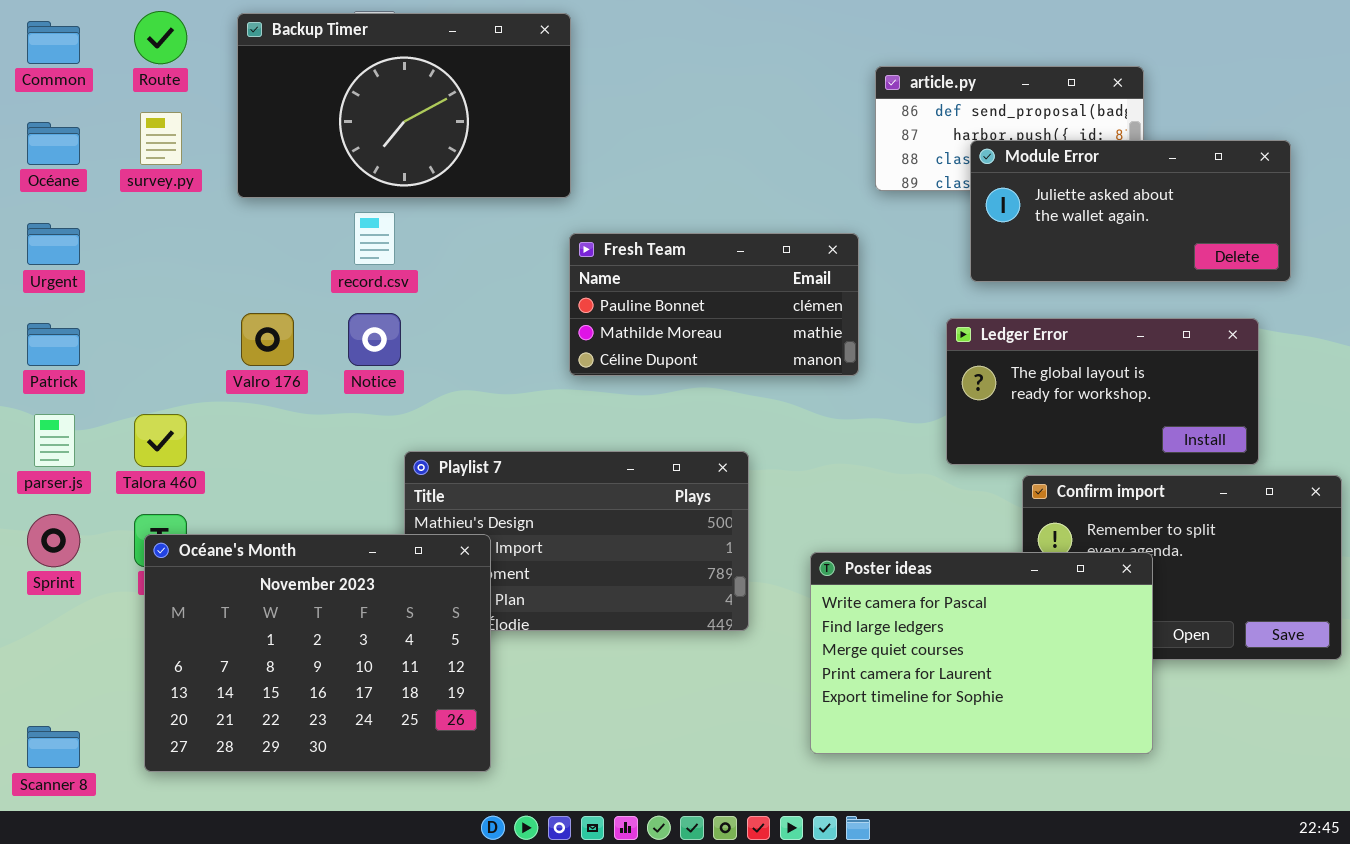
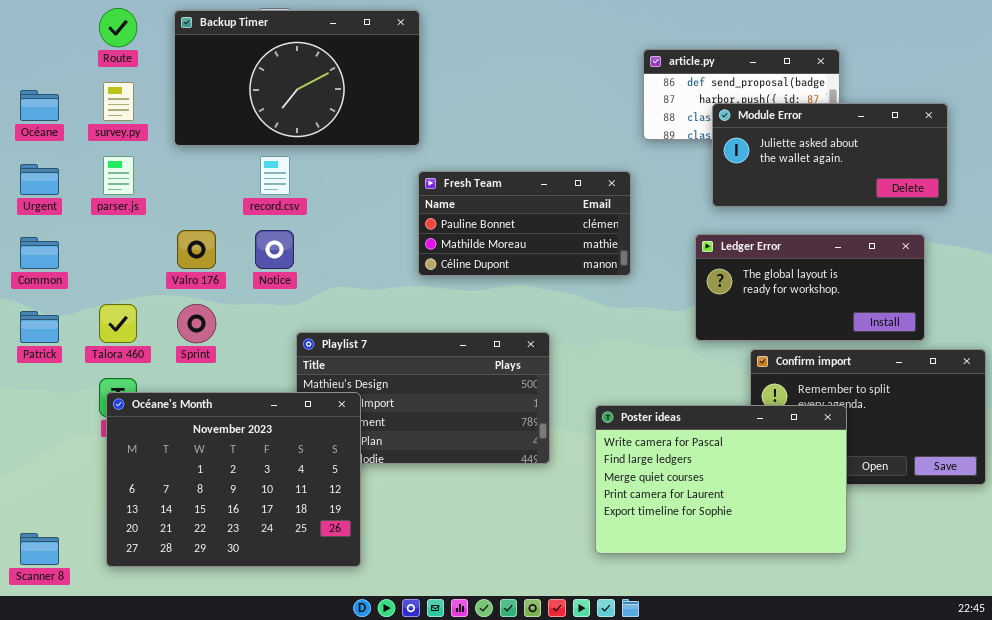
Common: [27,21,80,64] -> [20,237,59,269], moved
Patrick: [27,323,80,366] -> [20,311,59,343], moved
parser.js: [34,414,75,467] -> [103,156,134,195], moved
Sprint: [27,514,80,567] -> [177,304,216,343], moved

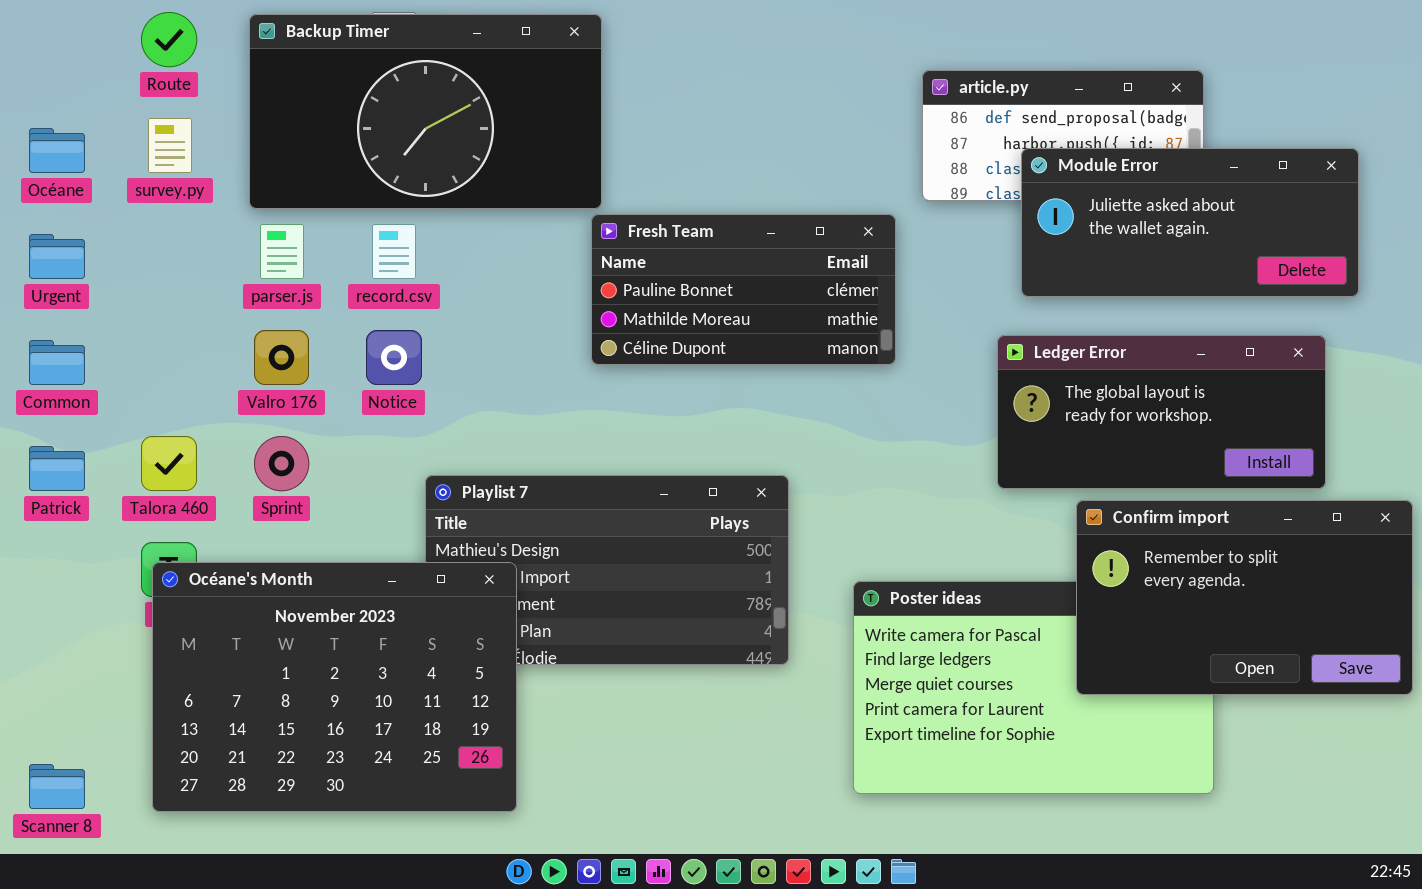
parser.js: [103,156,134,195] -> [260,224,304,279], moved
Fresh Team: [418,171,631,276] -> [591,214,896,365], moved
Confirm import: [750,349,986,485] -> [1076,500,1413,695], raised

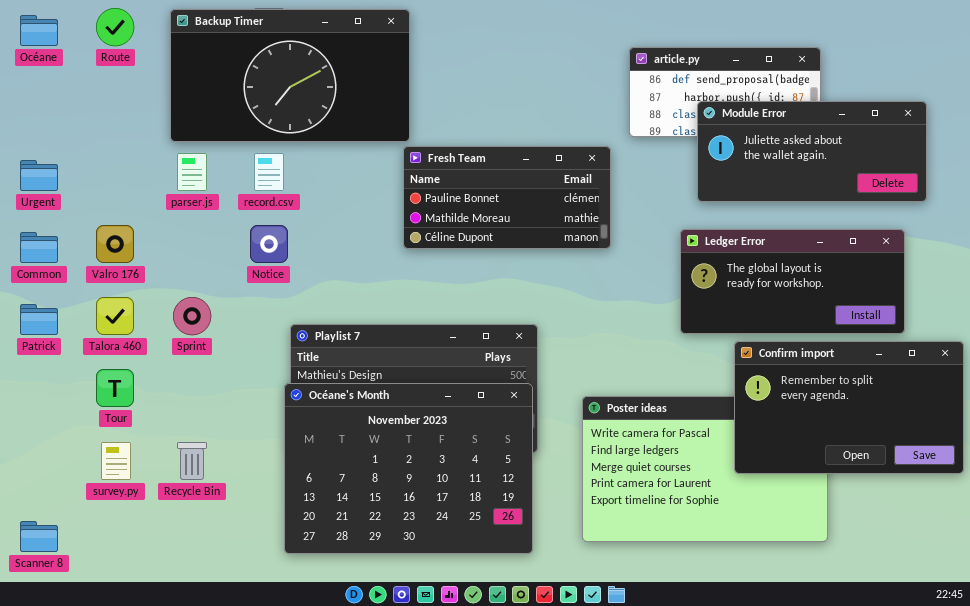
survey.py: [148,118,192,173] -> [101,442,131,480], moved
Océane: [29,128,85,173] -> [20,15,58,46], moved
Valro 176: [254,330,309,385] -> [96,225,134,263], moved
Océane's Month: [152,562,517,812] -> [284,383,533,554], moved

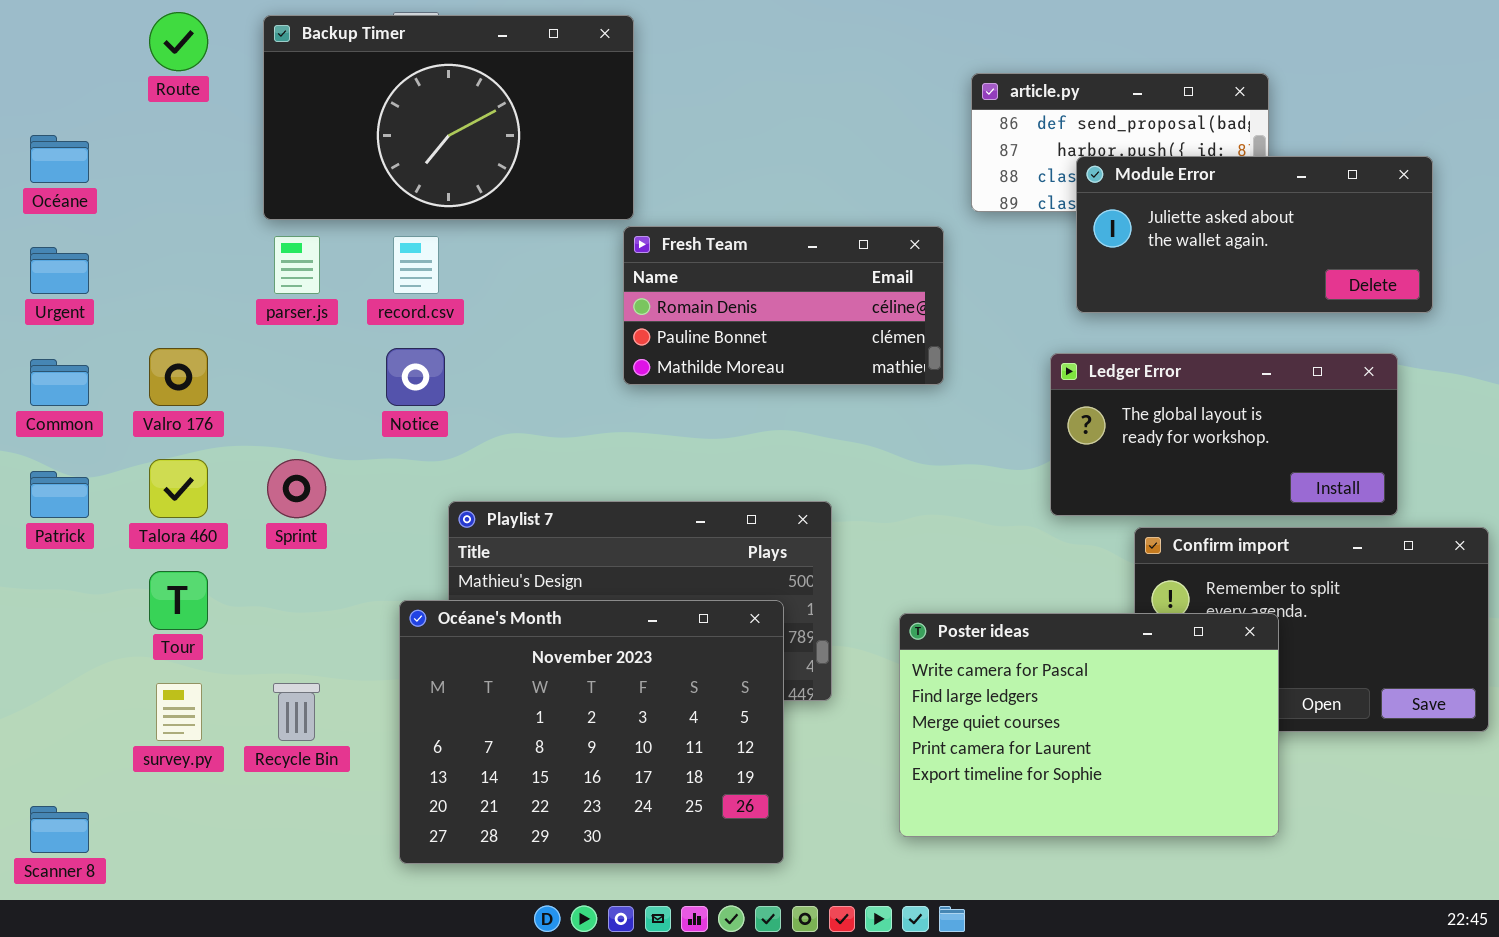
Océane: [20,15,58,46] -> [30,135,89,183], moved
Fresh Team: [403,146,611,249] -> [623,226,944,385], scrolled up 1 row
Océane's Month: [284,383,533,554] -> [399,600,784,864], moved
Poster ideas: [582,396,828,542] -> [899,613,1279,837], raised

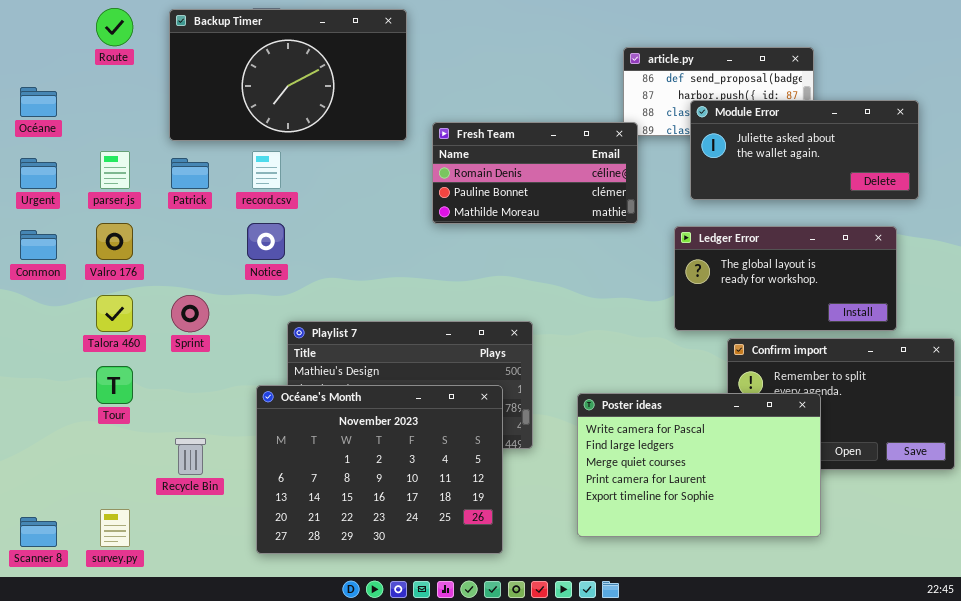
Fresh Team: [623,226,944,385] -> [432,122,638,224], moved
parser.js: [274,236,320,294] -> [100,151,130,189], moved
Patrick: [30,471,89,518] -> [171,158,209,189], moved
survey.py: [156,683,202,741] -> [100,509,130,547], moved

